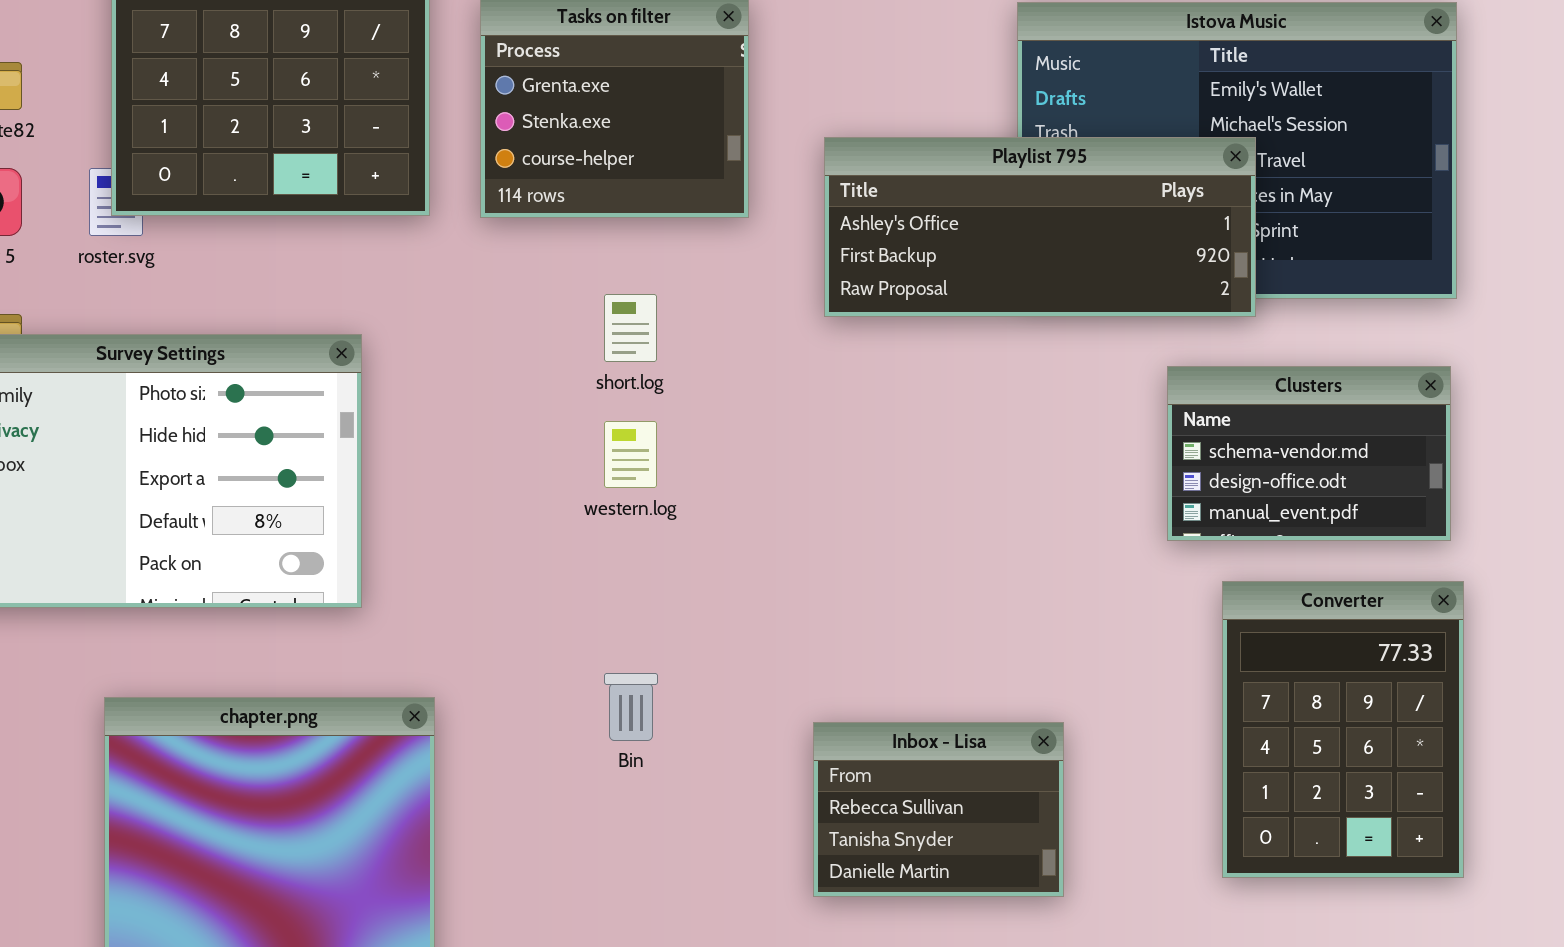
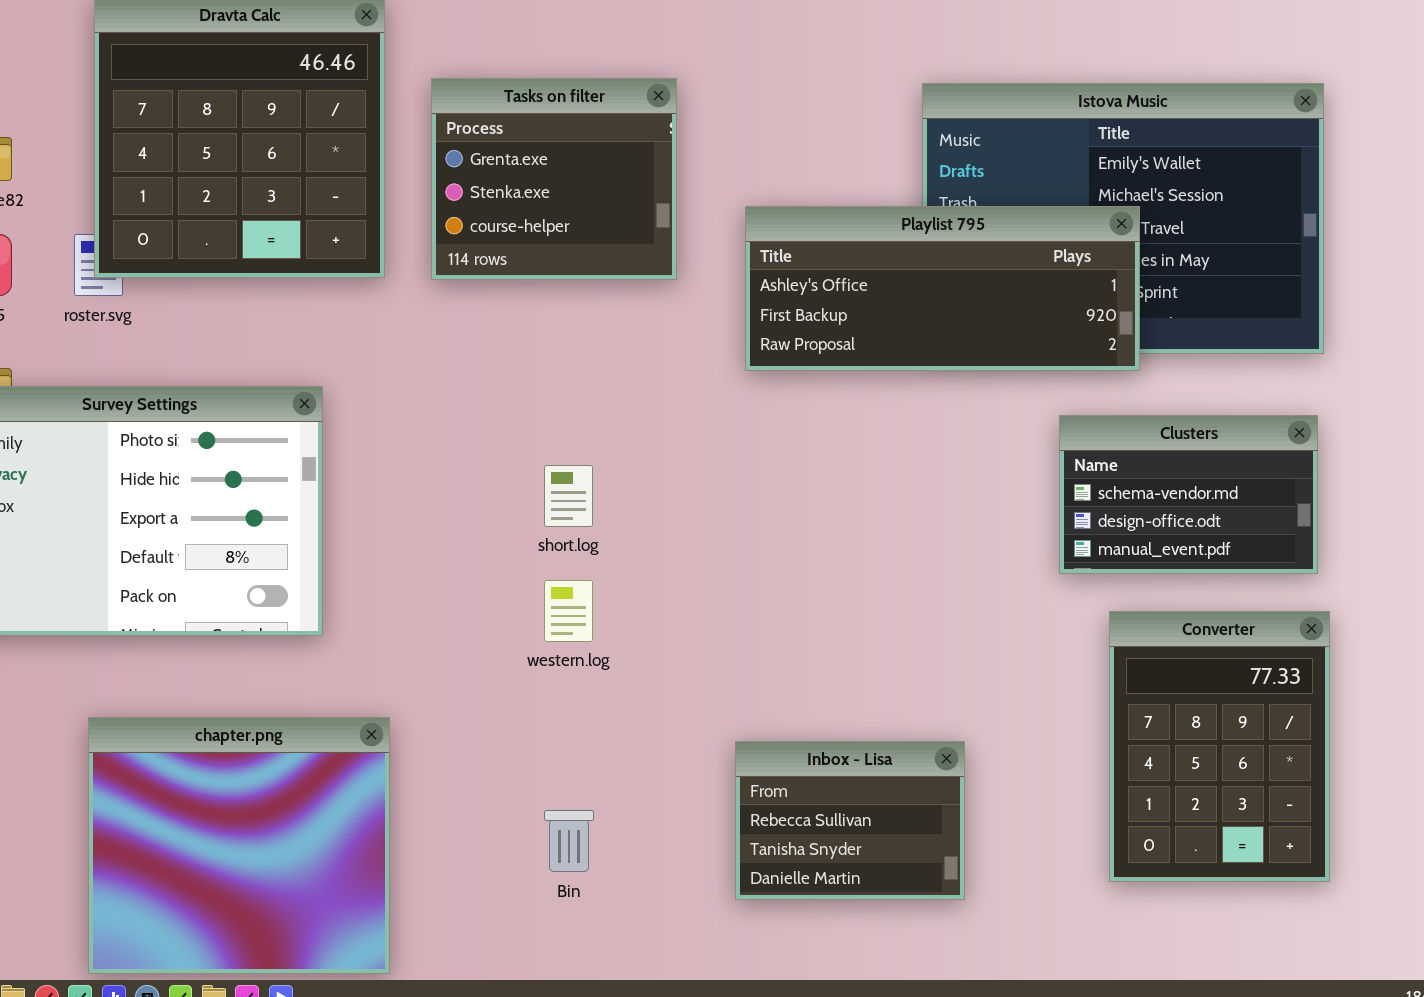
short.log: [604,294,657,362] -> [544,465,593,527], moved
western.log: [604,421,657,488] -> [544,580,593,642], moved
Bin: [604,673,658,741] -> [544,810,594,872], moved

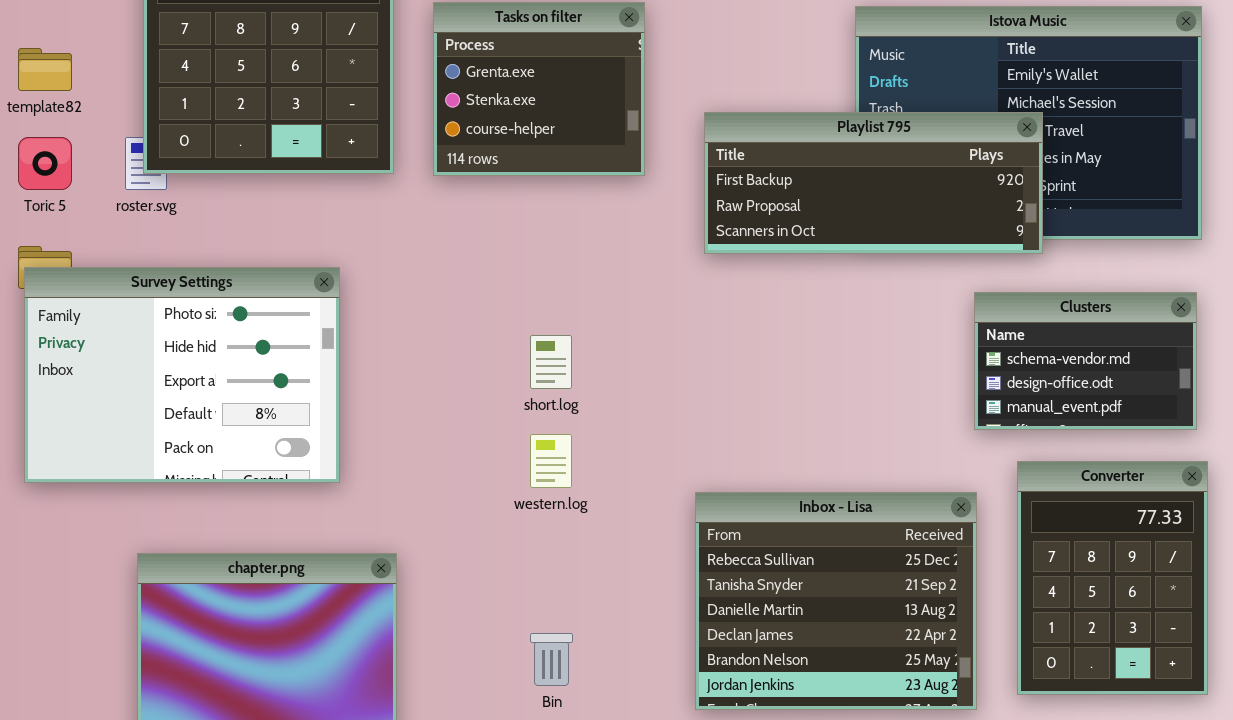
Playlist 795: [745,206,1140,371] -> [704,112,1043,254], scrolled down 1 row
Inbox - Lisa: [735,741,965,900] -> [695,492,977,710], resized

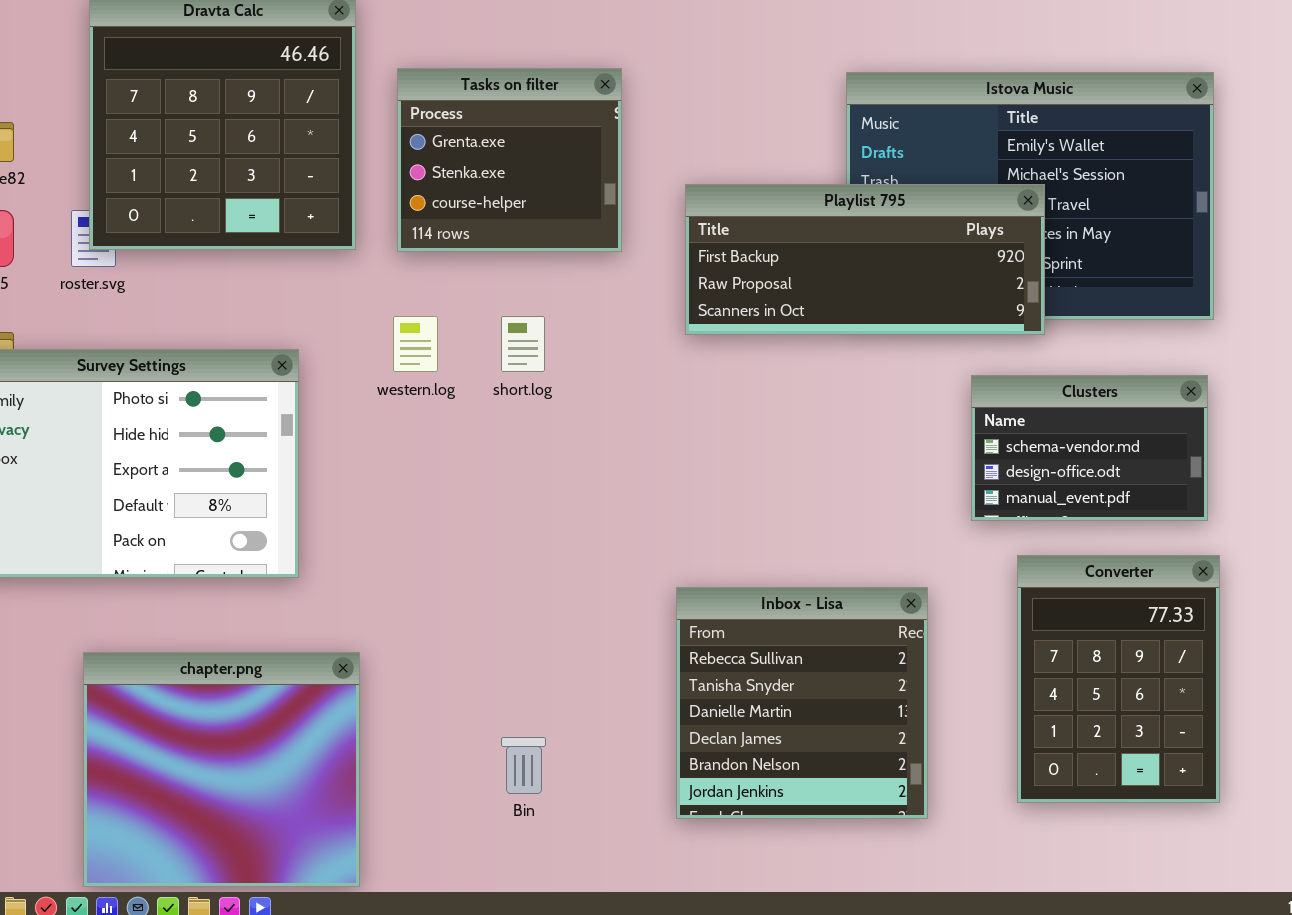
short.log: [530,335,572,389] -> [501,316,545,372], moved
western.log: [530,434,572,488] -> [393,316,438,372], moved
Inbox - Lisa: [695,492,977,710] -> [676,587,928,819], resized

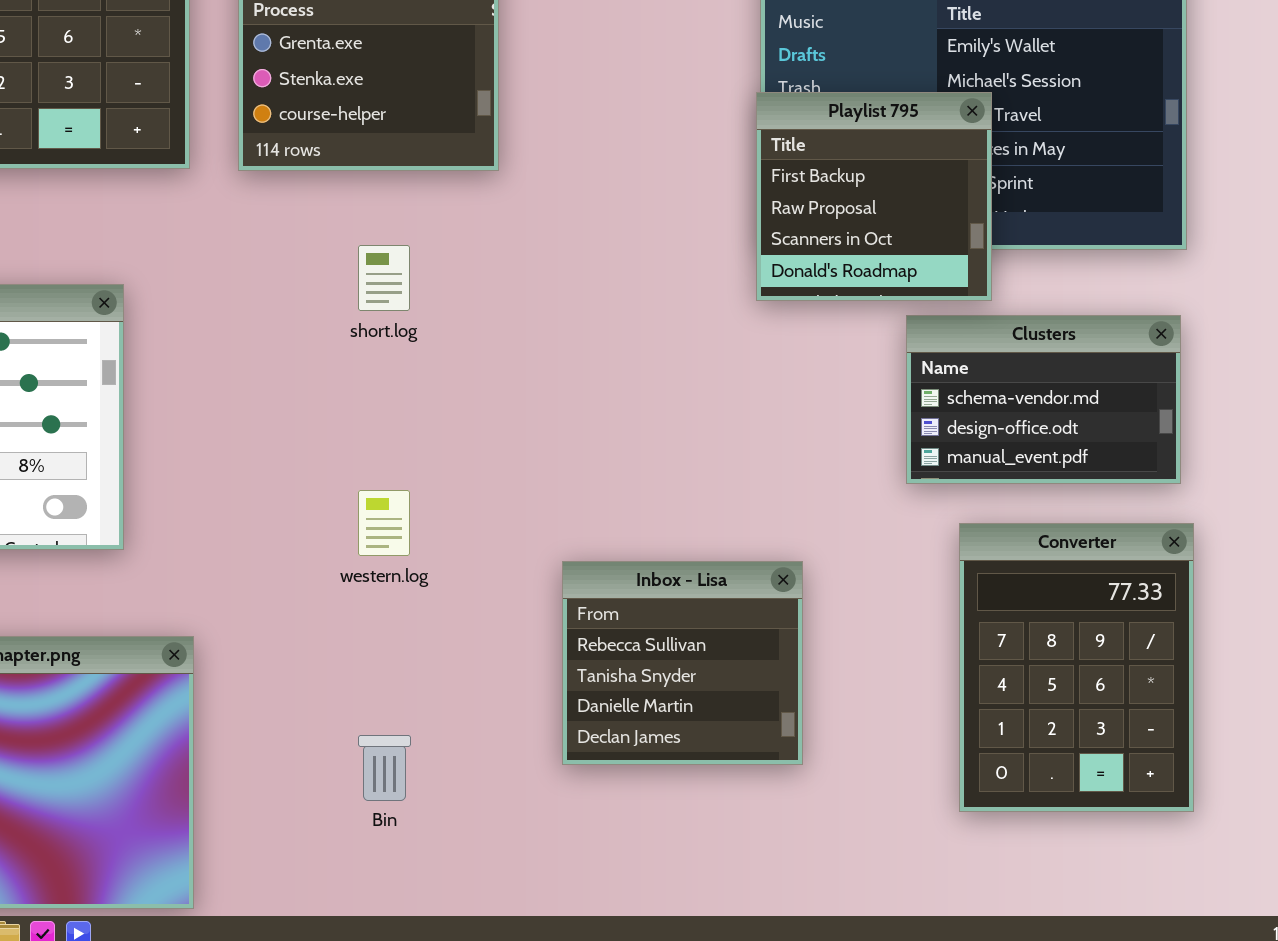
Playlist 795: [685,184,1045,335] -> [756,92,992,301], resized
western.log: [393,316,438,372] -> [358,490,410,556], moved
Inbox - Lisa: [676,587,928,819] -> [562,561,803,765], resized

